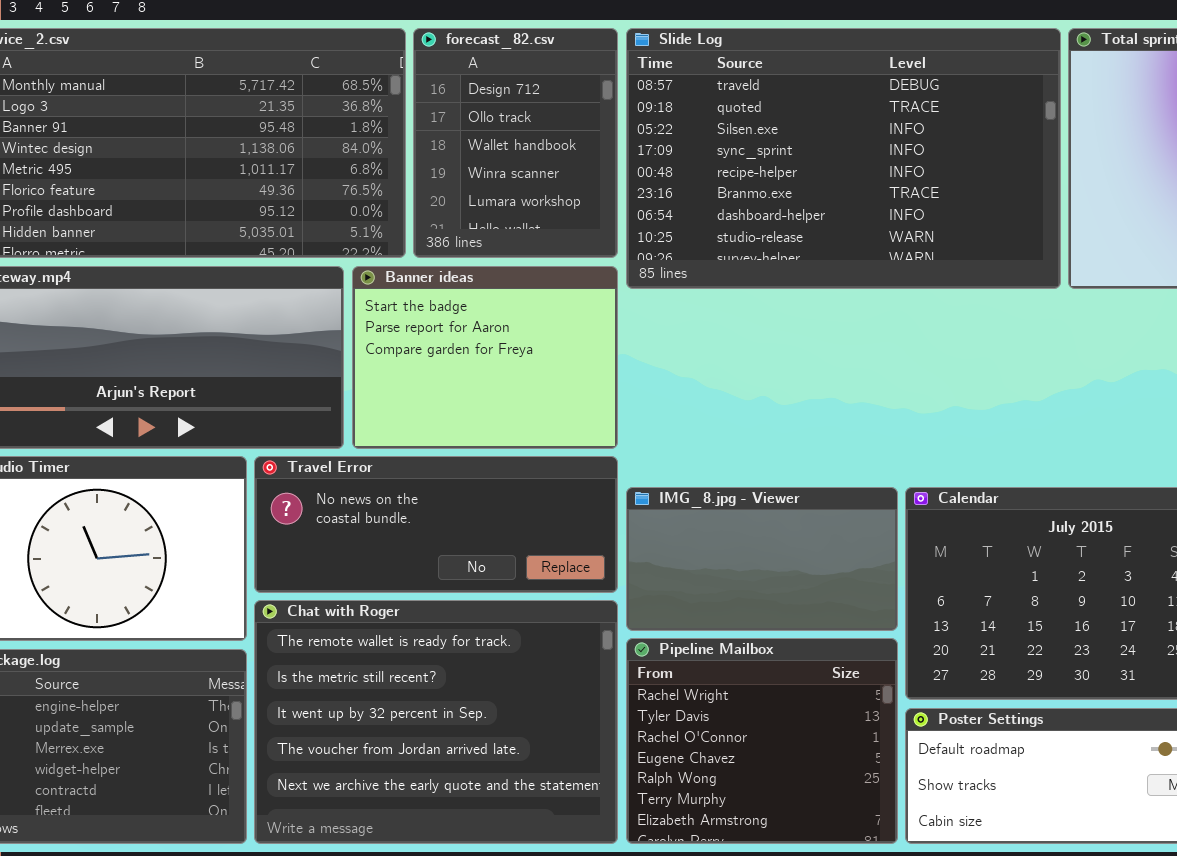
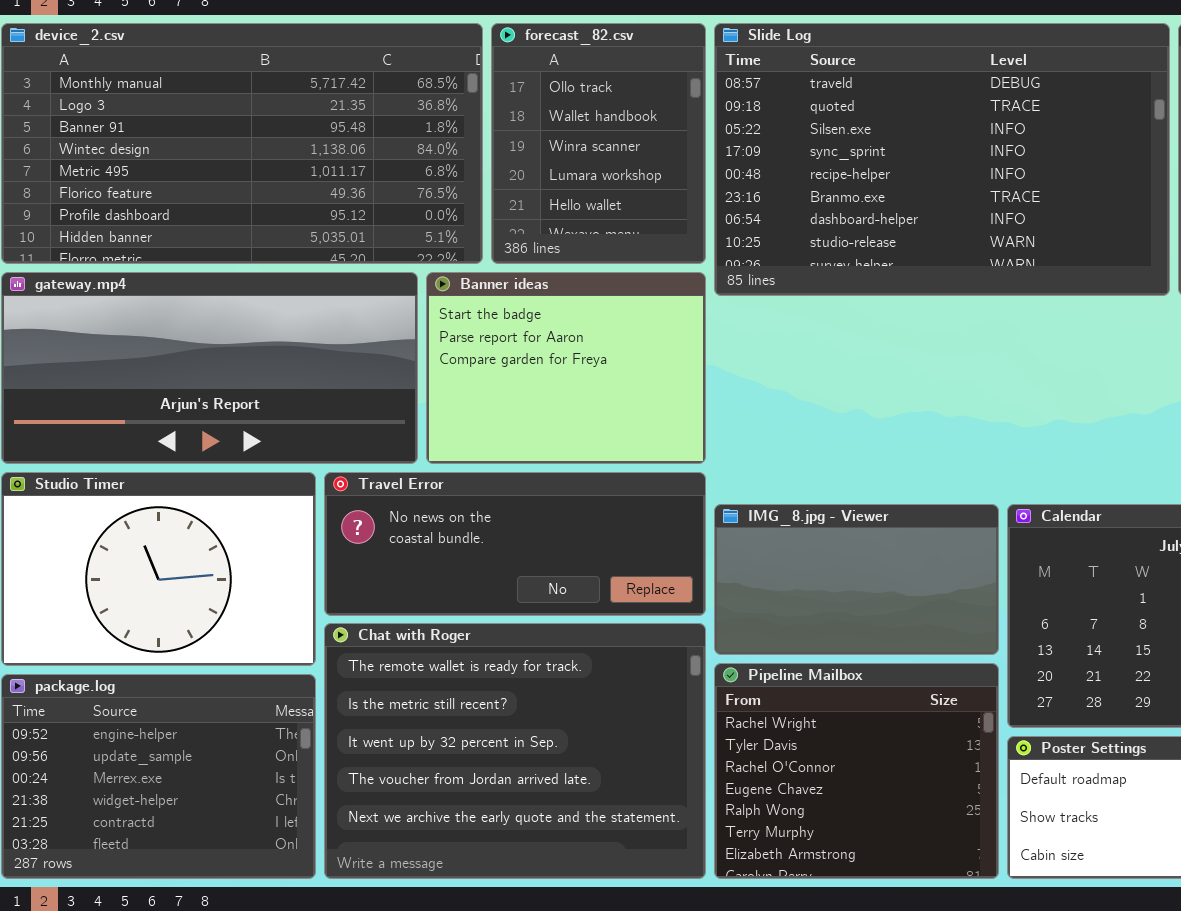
forecast_82.csv: [413,28,618,258] -> [491,23,706,264], scrolled down 1 row

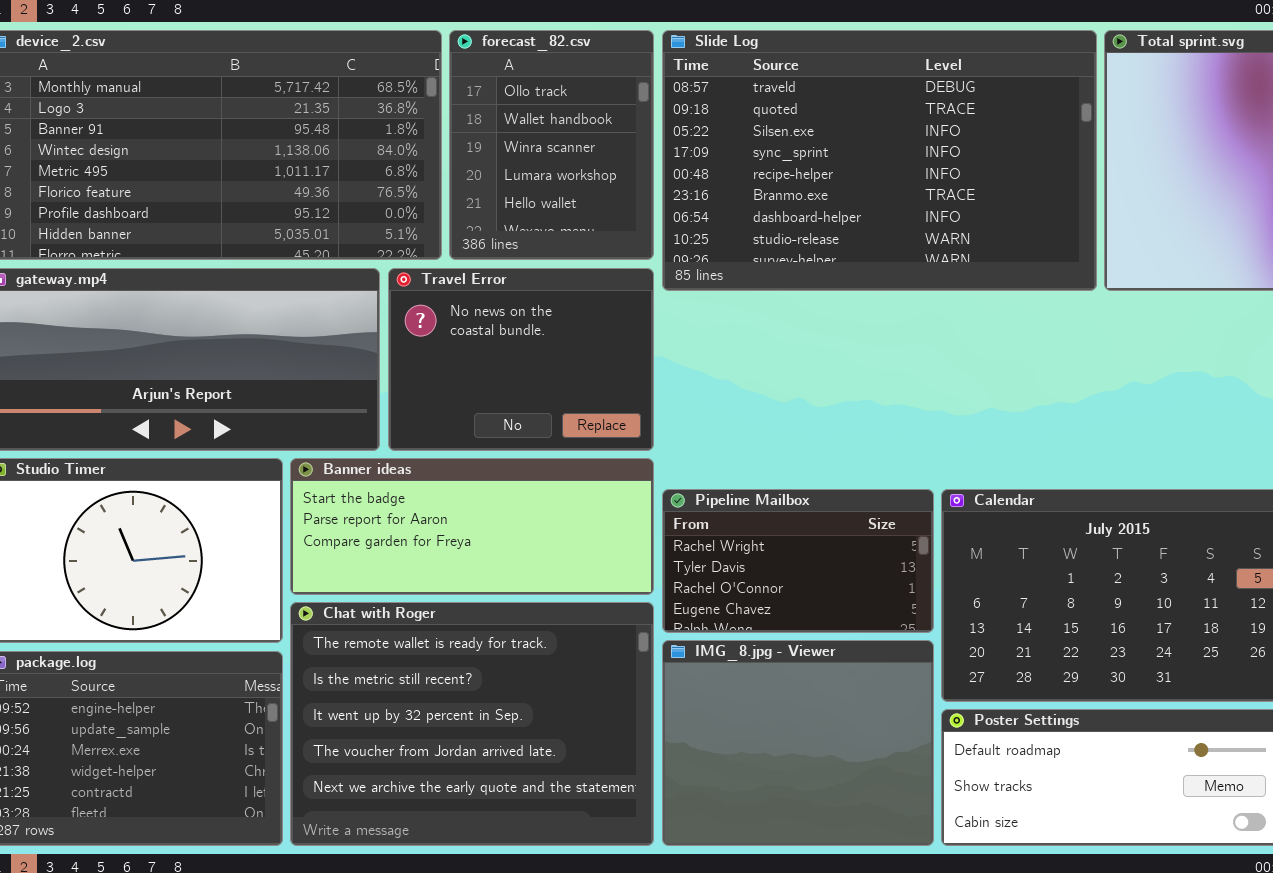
Banner ideas: [426,272,706,464] -> [290,458,654,595], moved, resized
Travel Error: [324,472,706,616] -> [388,268,654,451], moved, resized
IMG_8.jpg - Viewer: [714,504,999,655] -> [662,640,934,846], moved, resized
Pipeline Mailbox: [714,663,999,879] -> [662,489,934,633], moved, resized

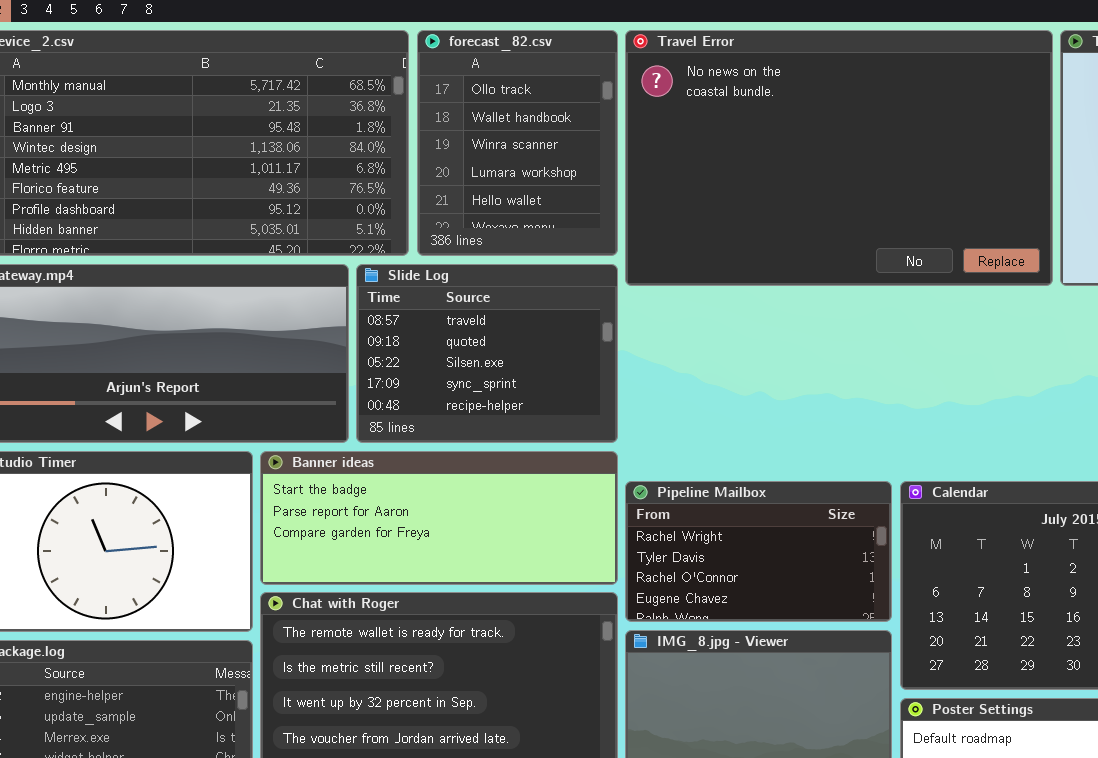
Slide Log: [662,30,1097,291] -> [356,264,618,443], moved, resized
Travel Error: [388,268,654,451] -> [625,30,1053,286], moved, resized

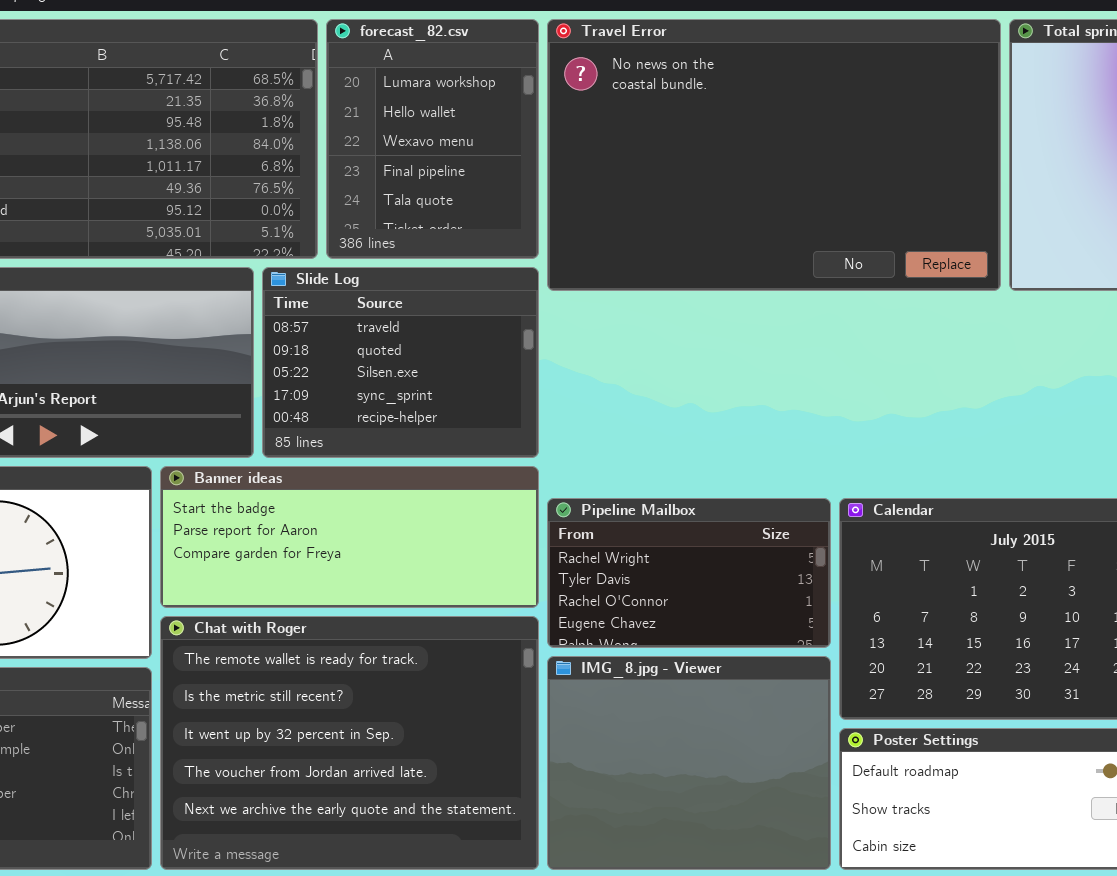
forecast_82.csv: [417,30,618,256] -> [326,19,539,259], scrolled down 3 rows

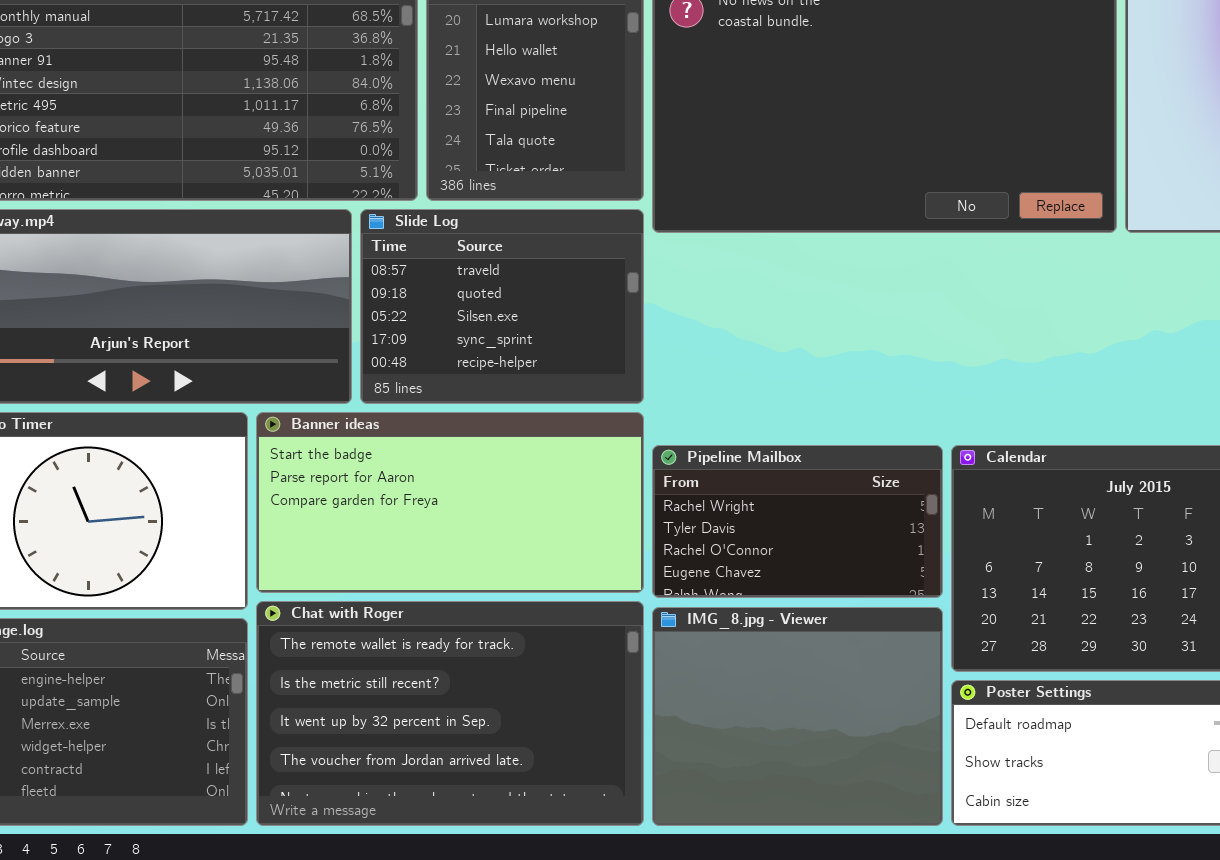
Banner ideas: [160,466,539,608] -> [256,412,644,593], resized
Chat with Roger: [160,616,539,870] -> [256,601,644,826], resized

